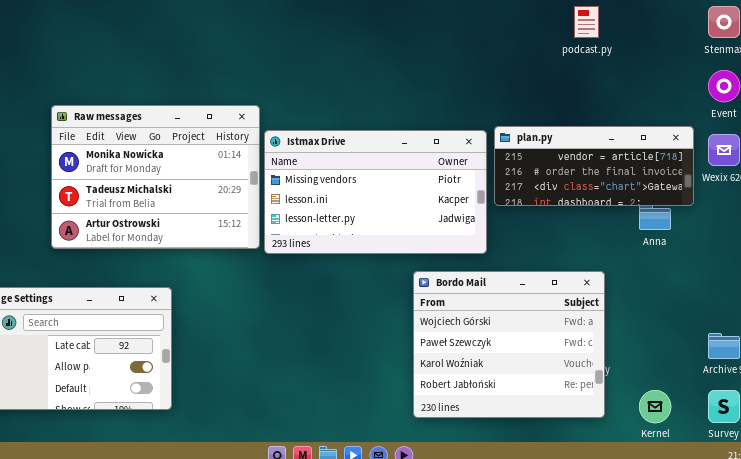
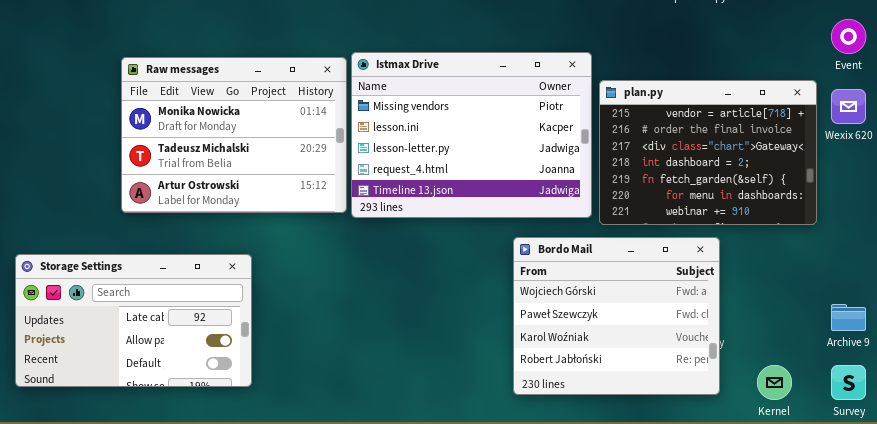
plan.py: [494,126,694,206] -> [599,80,817,225], resized
Istmax Drive: [264,130,487,254] -> [351,52,592,218], resized

